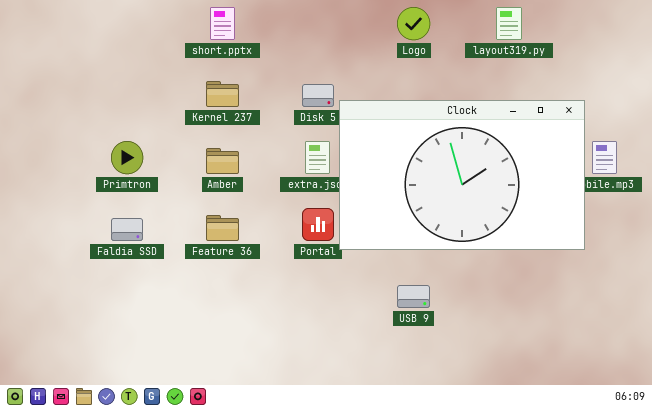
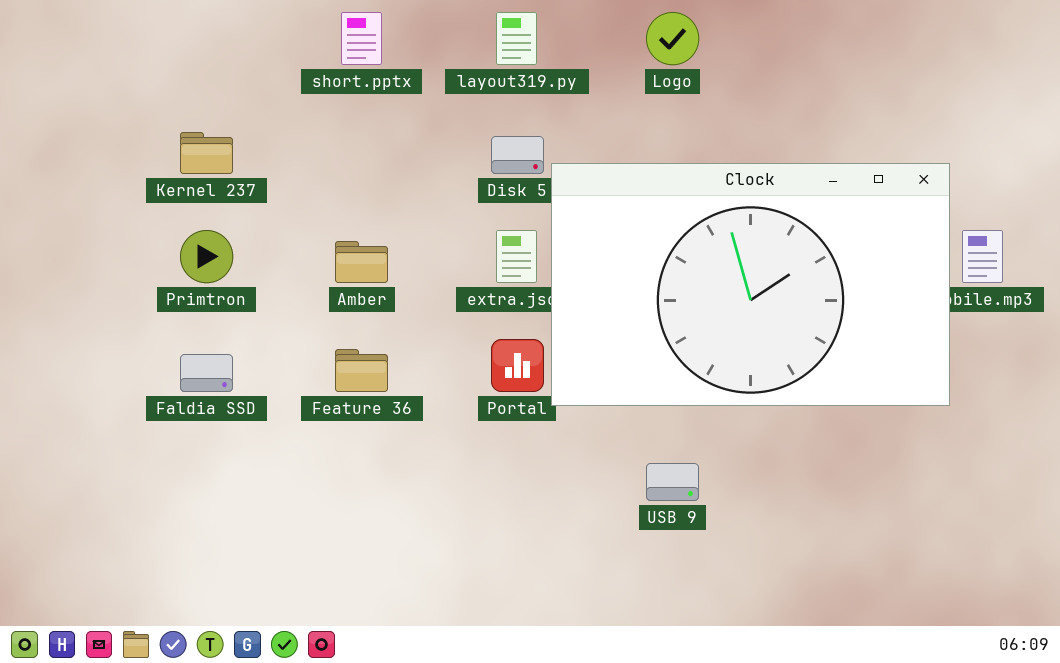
layout319.py: [496,7,522,40] -> [496,12,537,65], moved
Kernel 237: [206,81,239,107] -> [180,132,233,174], moved

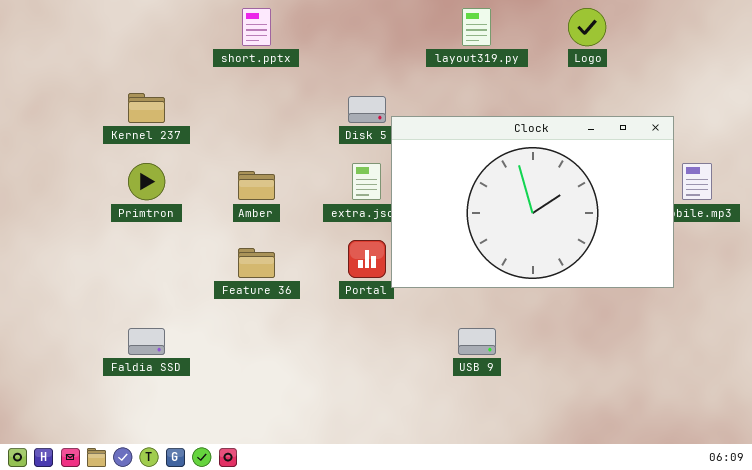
layout319.py: [496,12,537,65] -> [462,8,491,46], moved
Logo: [646,12,699,65] -> [568,8,606,46], moved
Faldia SSD: [180,354,233,392] -> [128,328,165,355], moved

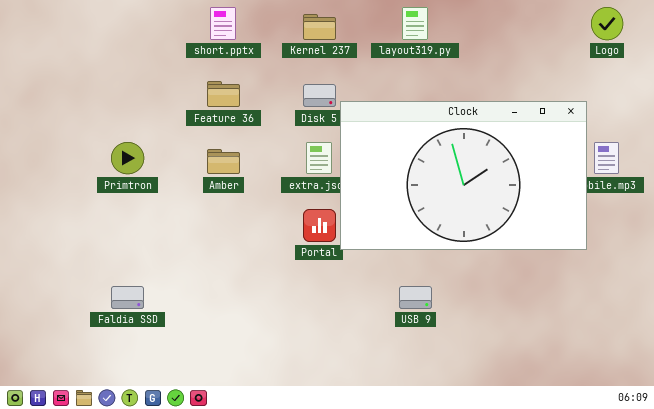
Logo: [568,8,606,46] -> [591,7,623,40], moved
Kernel 237: [128,93,165,123] -> [303,14,336,40], moved
Feature 36: [238,248,275,278] -> [207,81,240,107], moved

